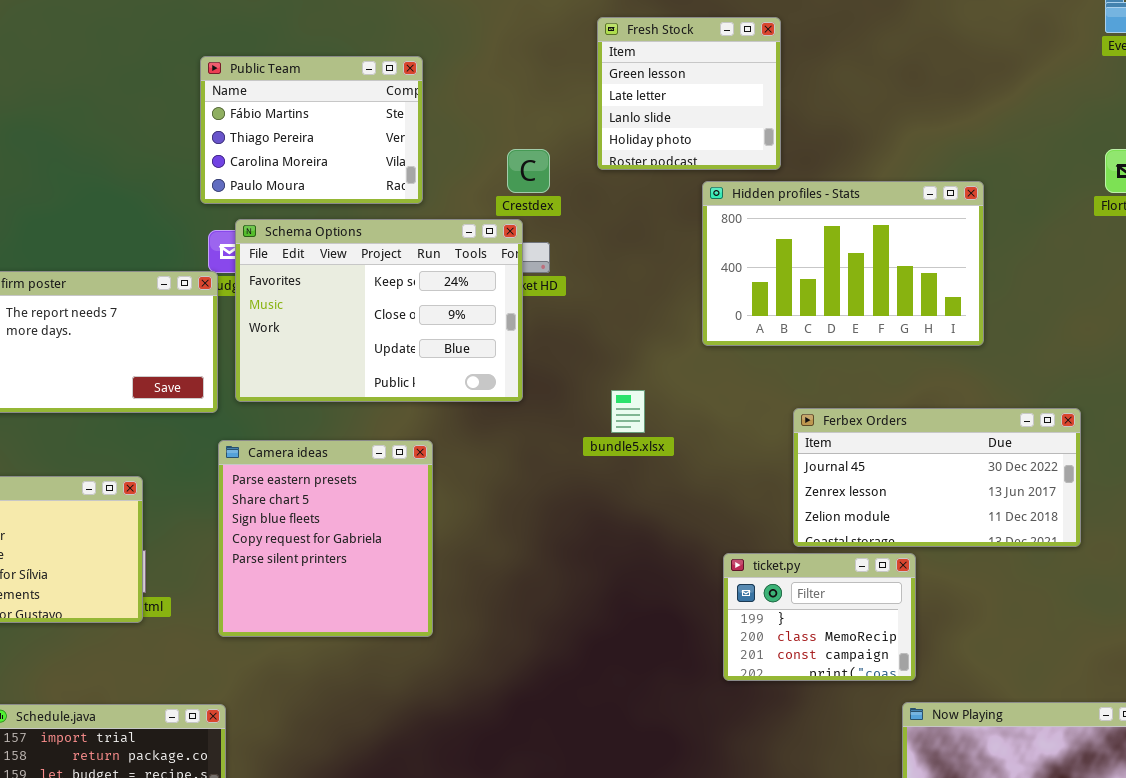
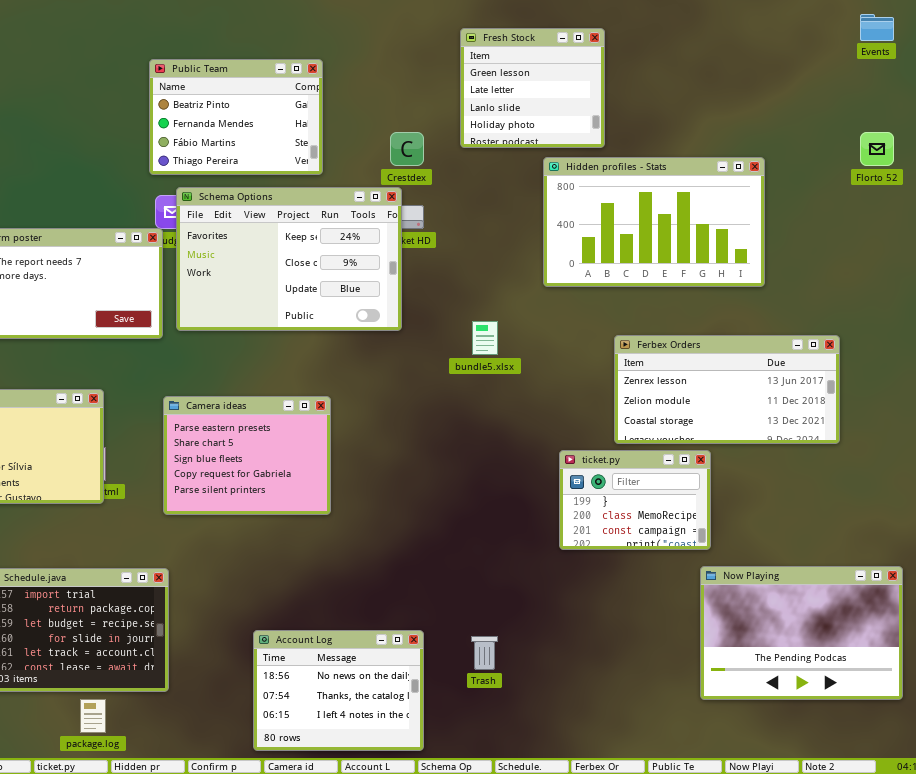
Public Team: [200,56,423,204] -> [149,59,323,175], scrolled up 2 rows
Ferbex Orders: [793,408,1081,547] -> [614,335,840,444], scrolled down 1 row
Camera ideas: [218,440,433,637] -> [163,396,331,515], resized

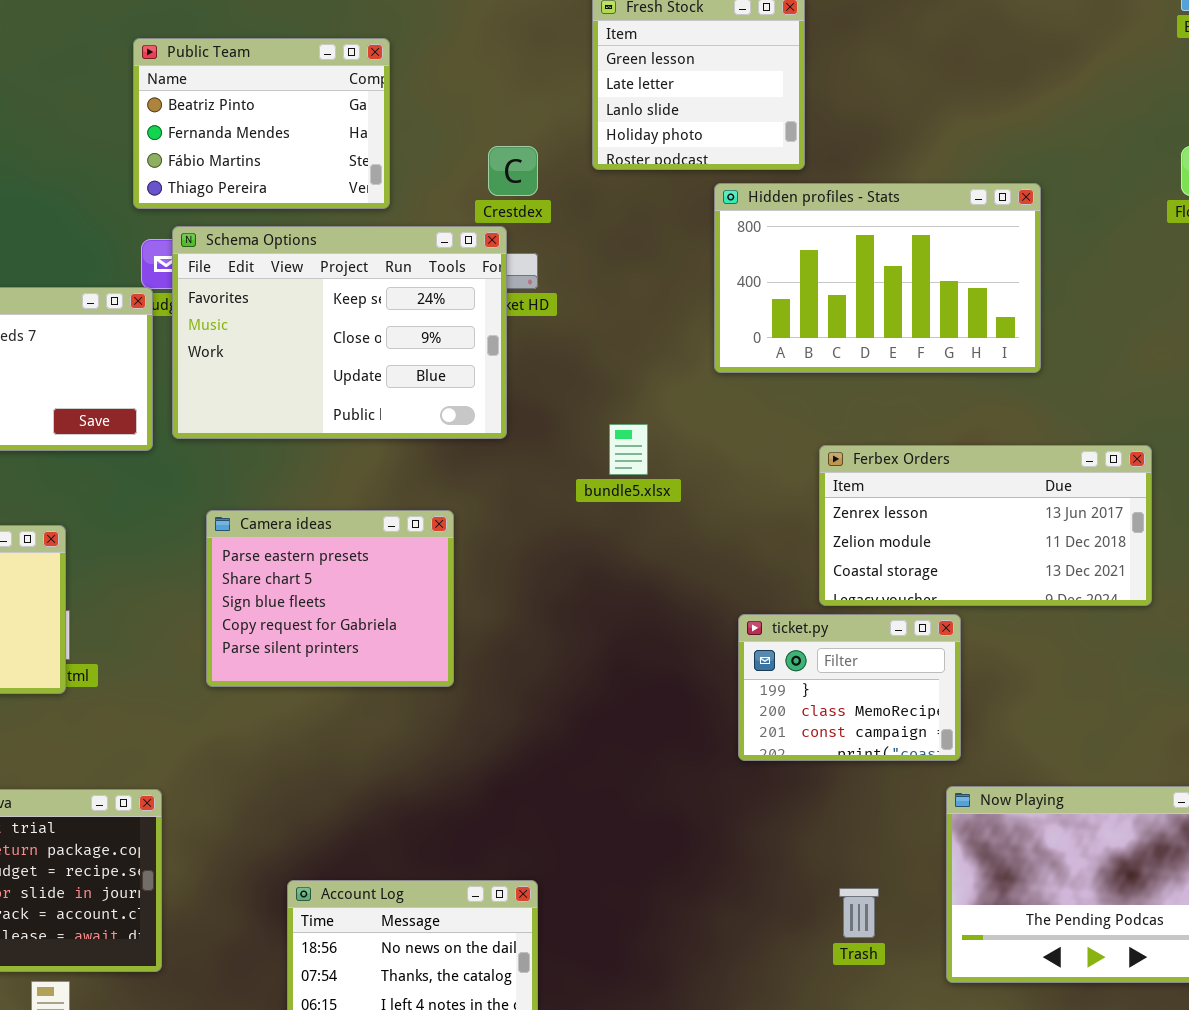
Camera ideas: [163,396,331,515] -> [206,510,454,687], moved
Trash: [471,636,498,670] -> [839,888,879,938], moved

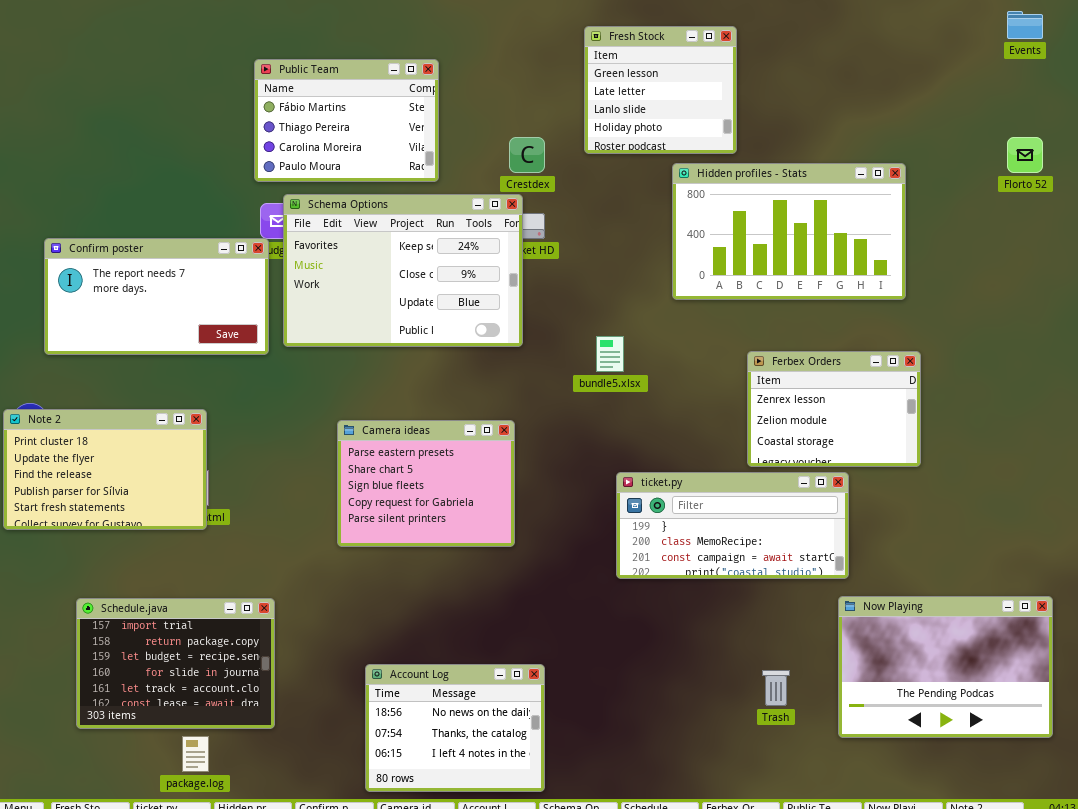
Public Team: [133,38,390,209] -> [254,59,439,182], scrolled down 2 rows
Ferbex Orders: [819,445,1152,606] -> [747,351,921,467], resized
Camera ideas: [206,510,454,687] -> [337,420,515,547], moved
ticket.py: [738,614,961,761] -> [616,472,849,579], resized

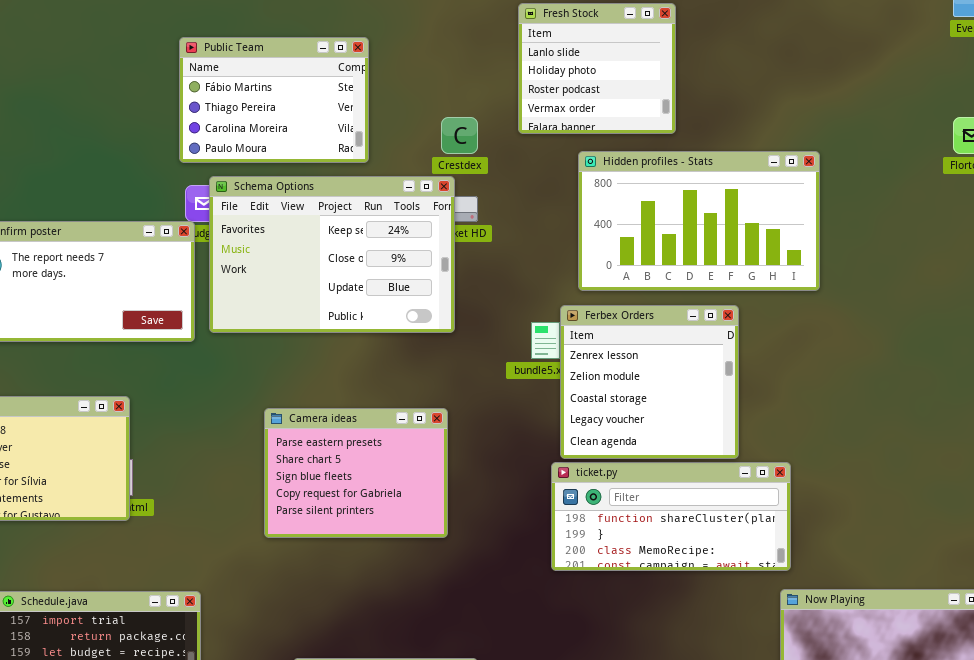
Fresh Stock: [584,26,737,154] -> [518,3,676,134], scrolled down 2 rows
Hidden profiles - Stats: [672,163,906,300] -> [578,151,820,291], moved
Ferbex Orders: [747,351,921,467] -> [560,305,739,459], moved, resized
ticket.py: [616,472,849,579] -> [551,462,791,571], scrolled up 1 row

